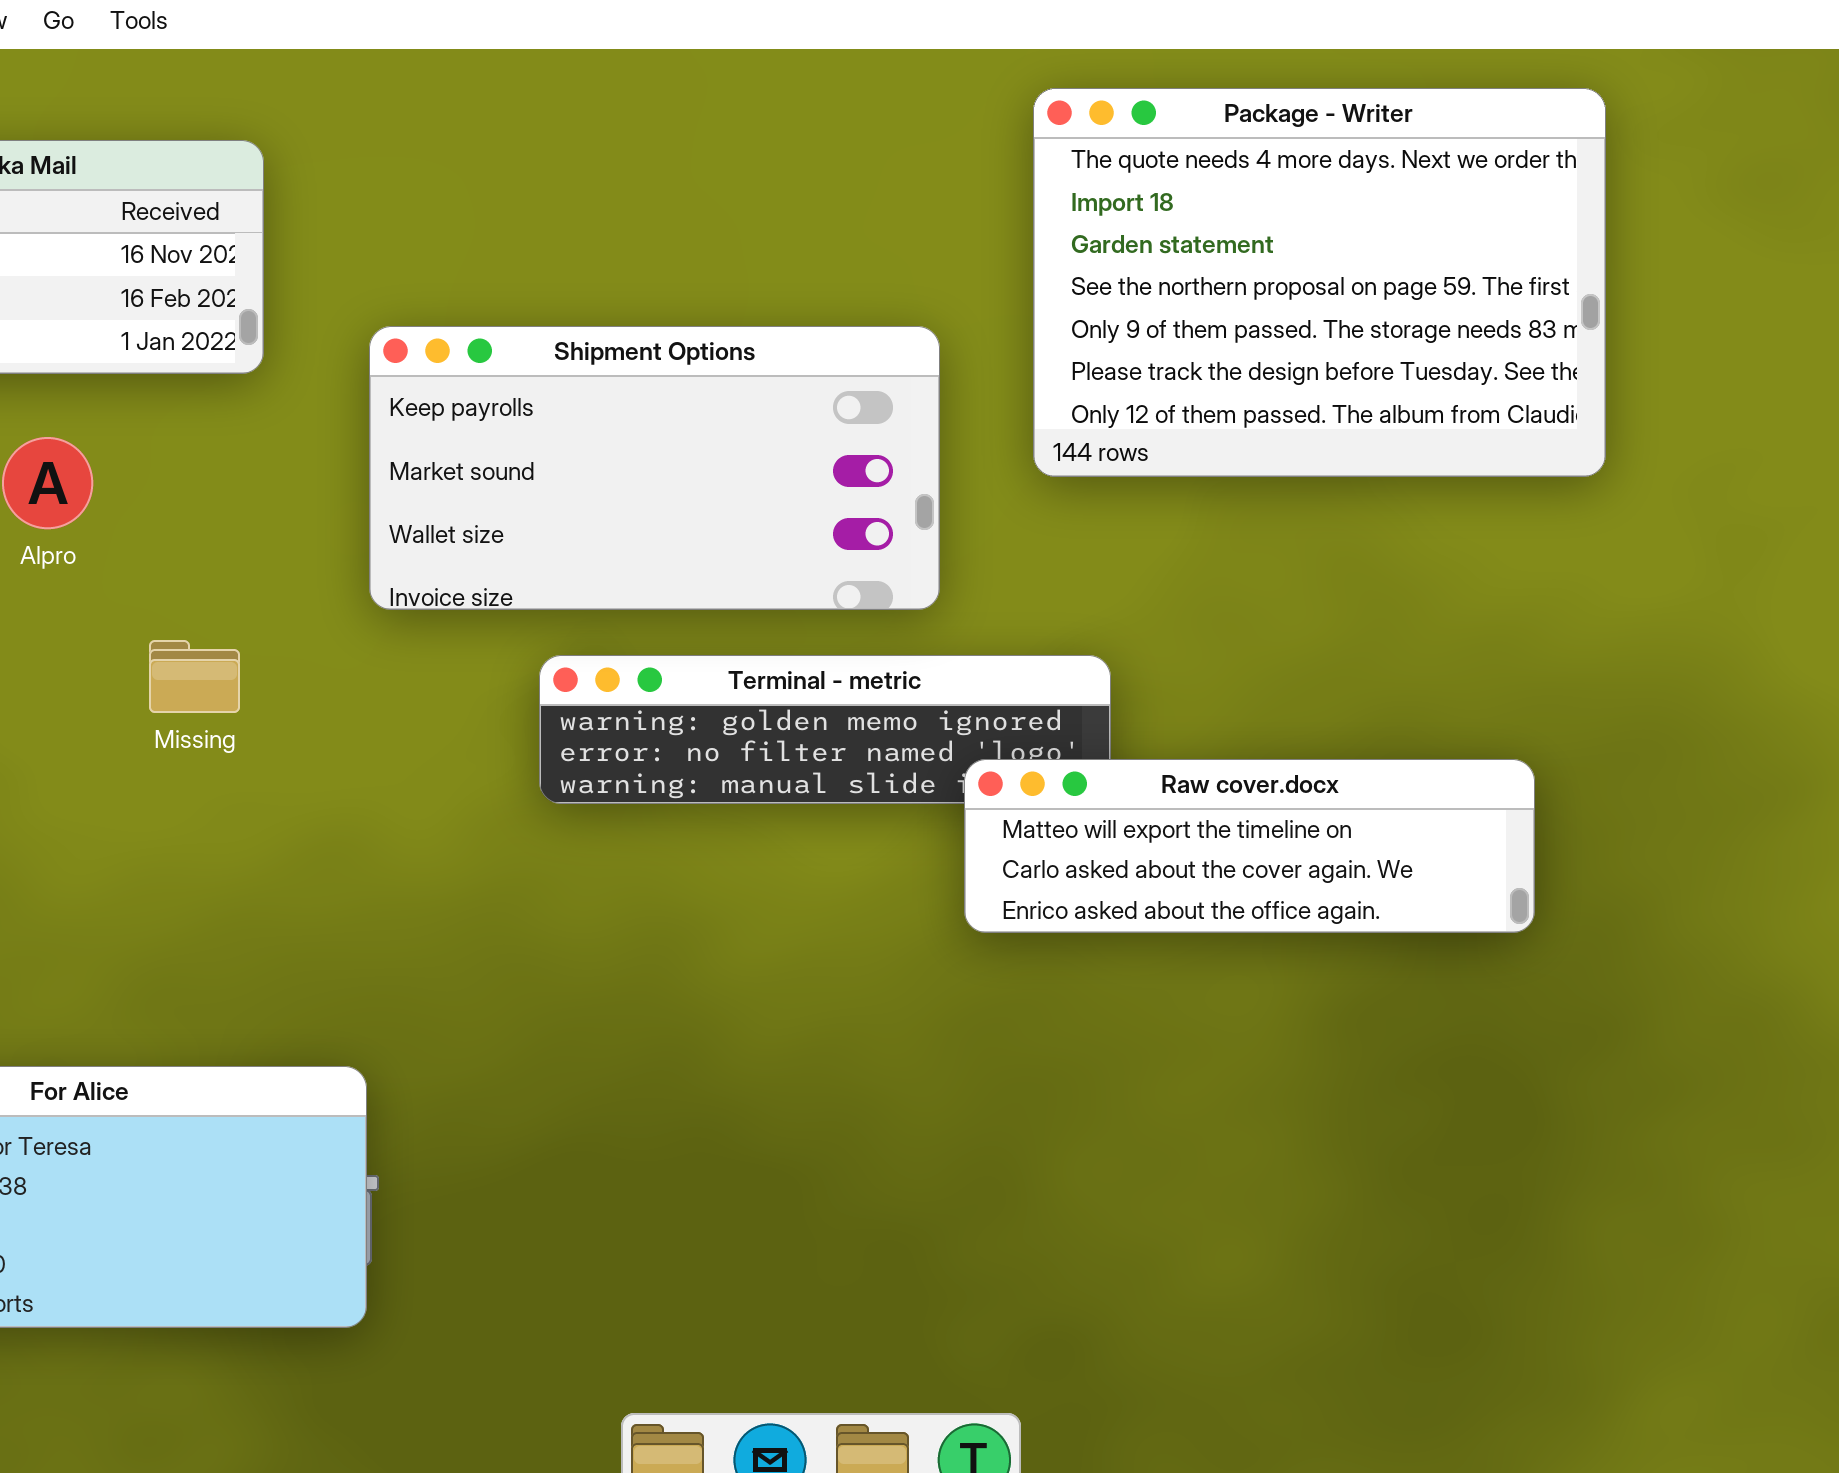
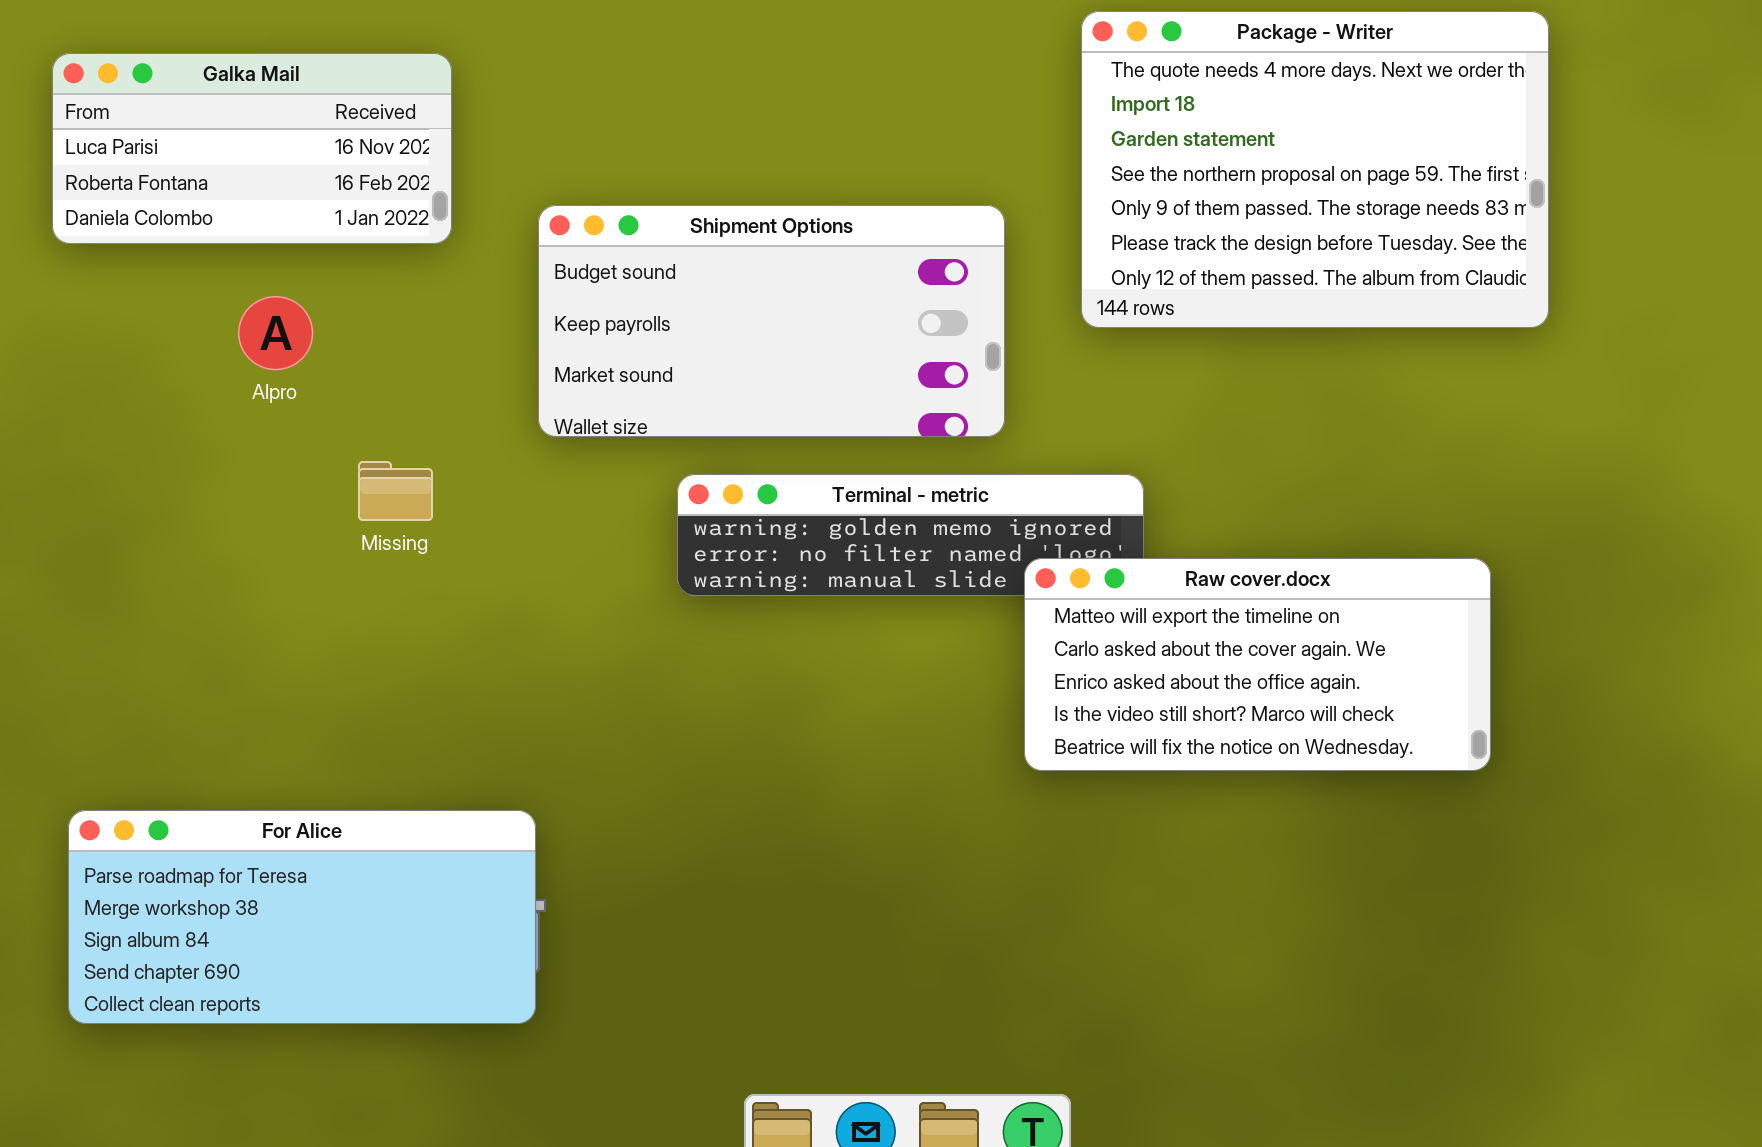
Shipment Options: [369,326,940,610] -> [538,205,1005,437], scrolled up 1 row
Raw cover.docx: [964,759,1535,933] -> [1024,558,1491,771], resized

